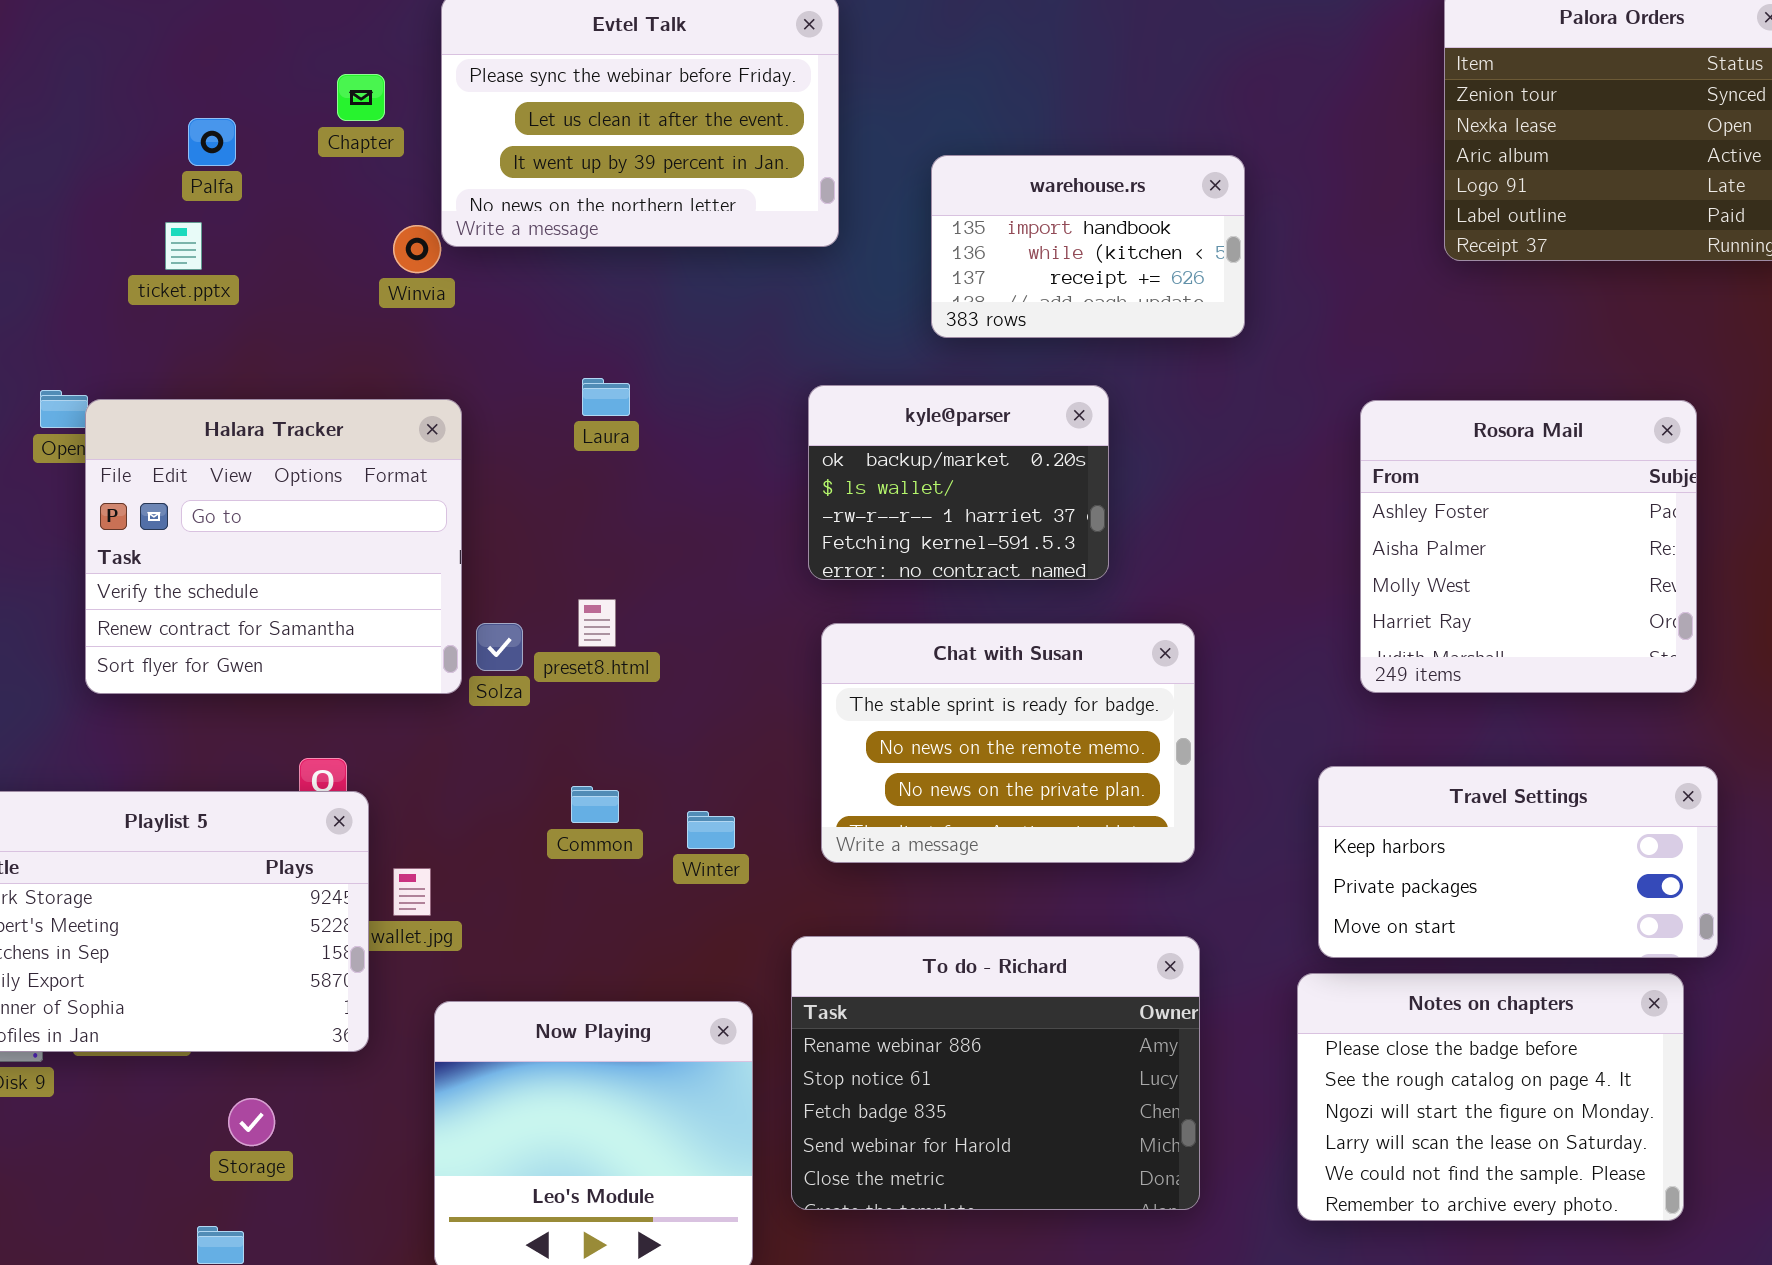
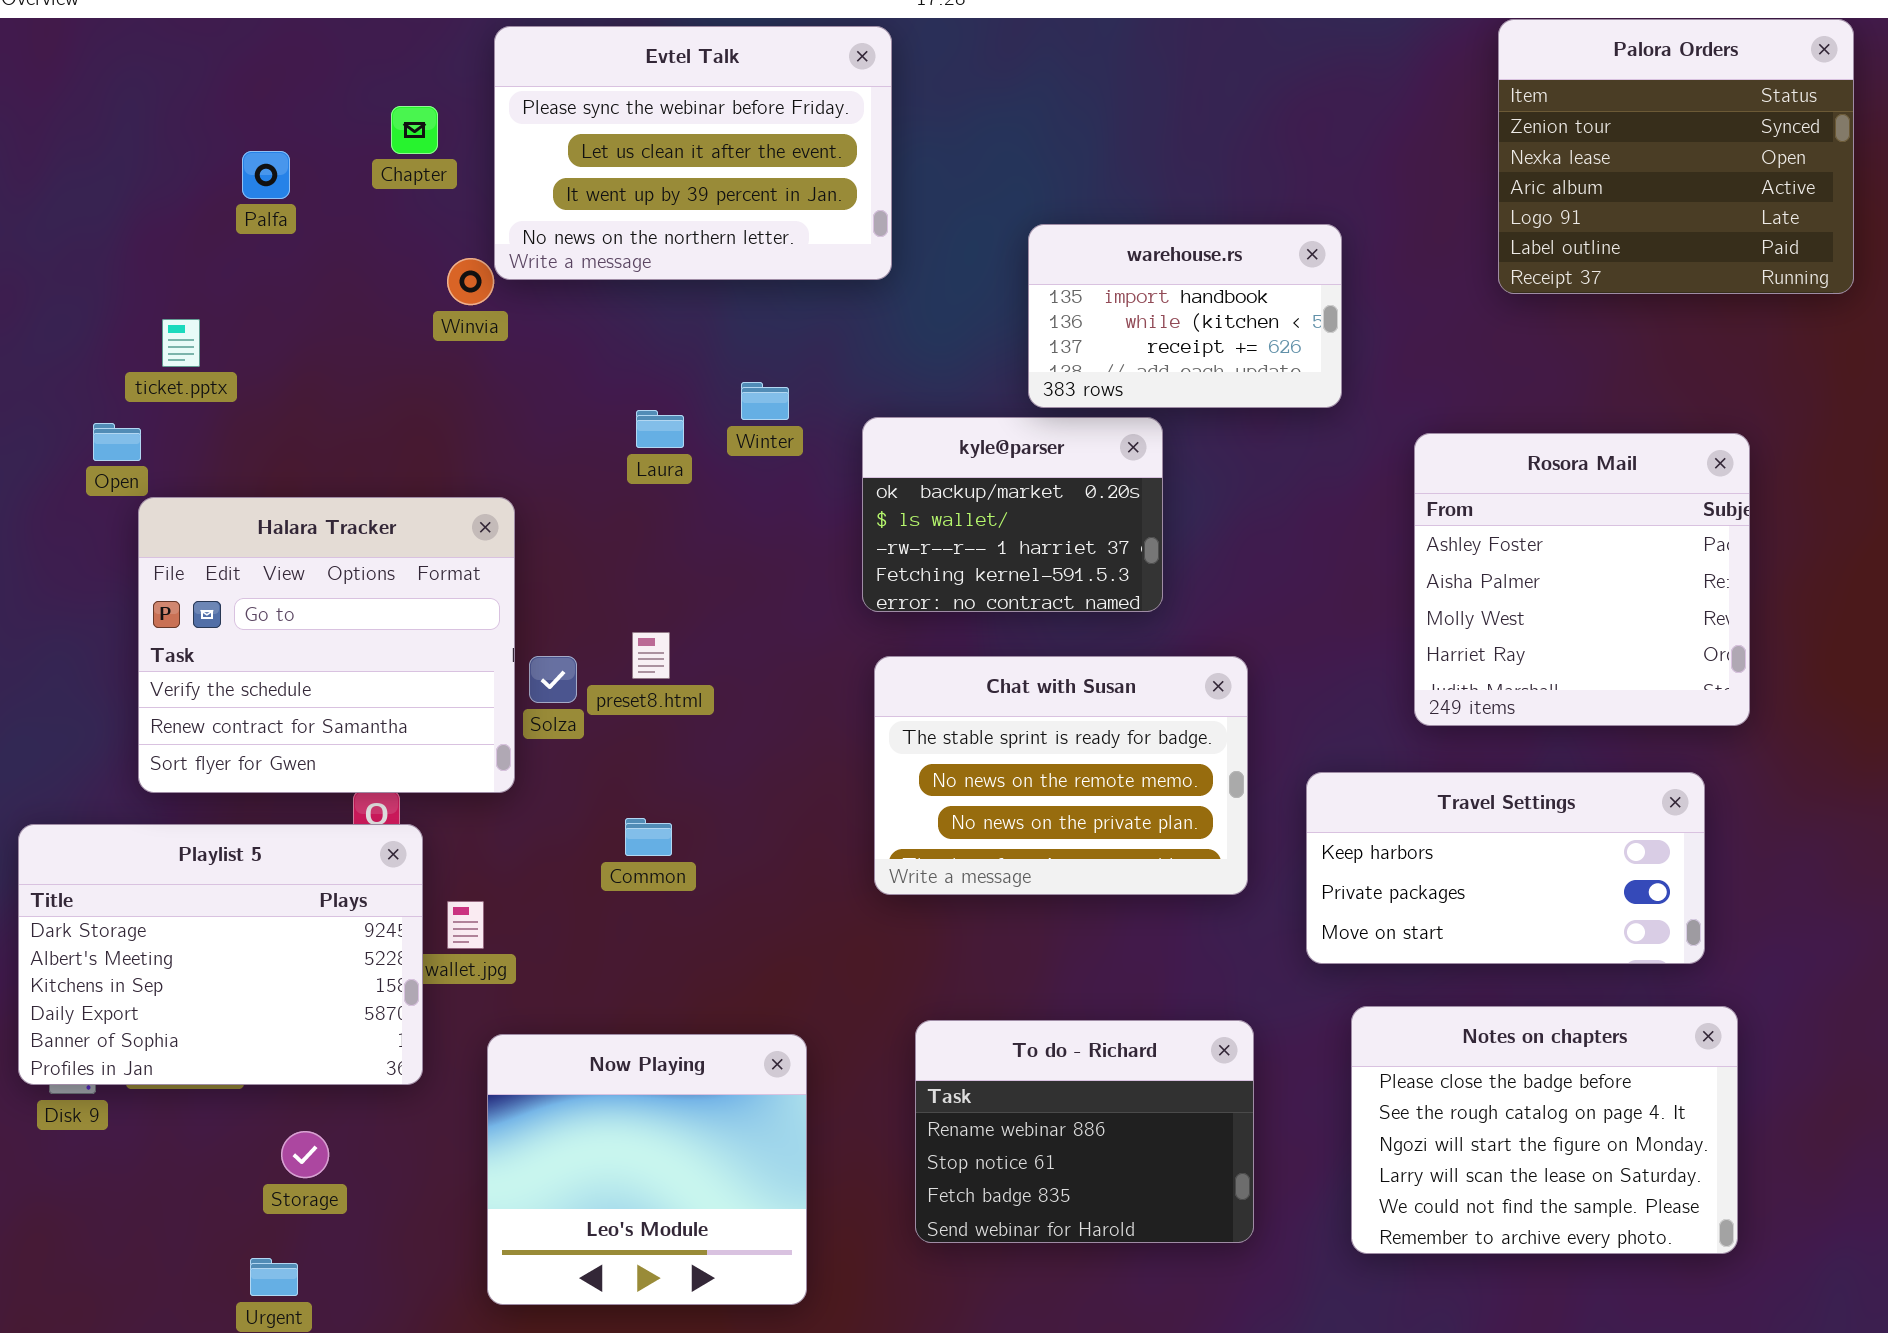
warehouse.rs: [931,155,1245,338] -> [1028,224,1342,408], moved
ticket.pptx: [165,222,202,270] -> [162,319,200,367], moved
Halara Tracker: [85,399,462,694] -> [138,497,515,793], moved
Travel Settings: [1318,766,1718,958] -> [1306,772,1705,964], moved
Winter: [687,811,735,849] -> [741,382,789,420], moved
To do - Richard: [791,936,1200,1210] -> [915,1020,1254,1243], resized

